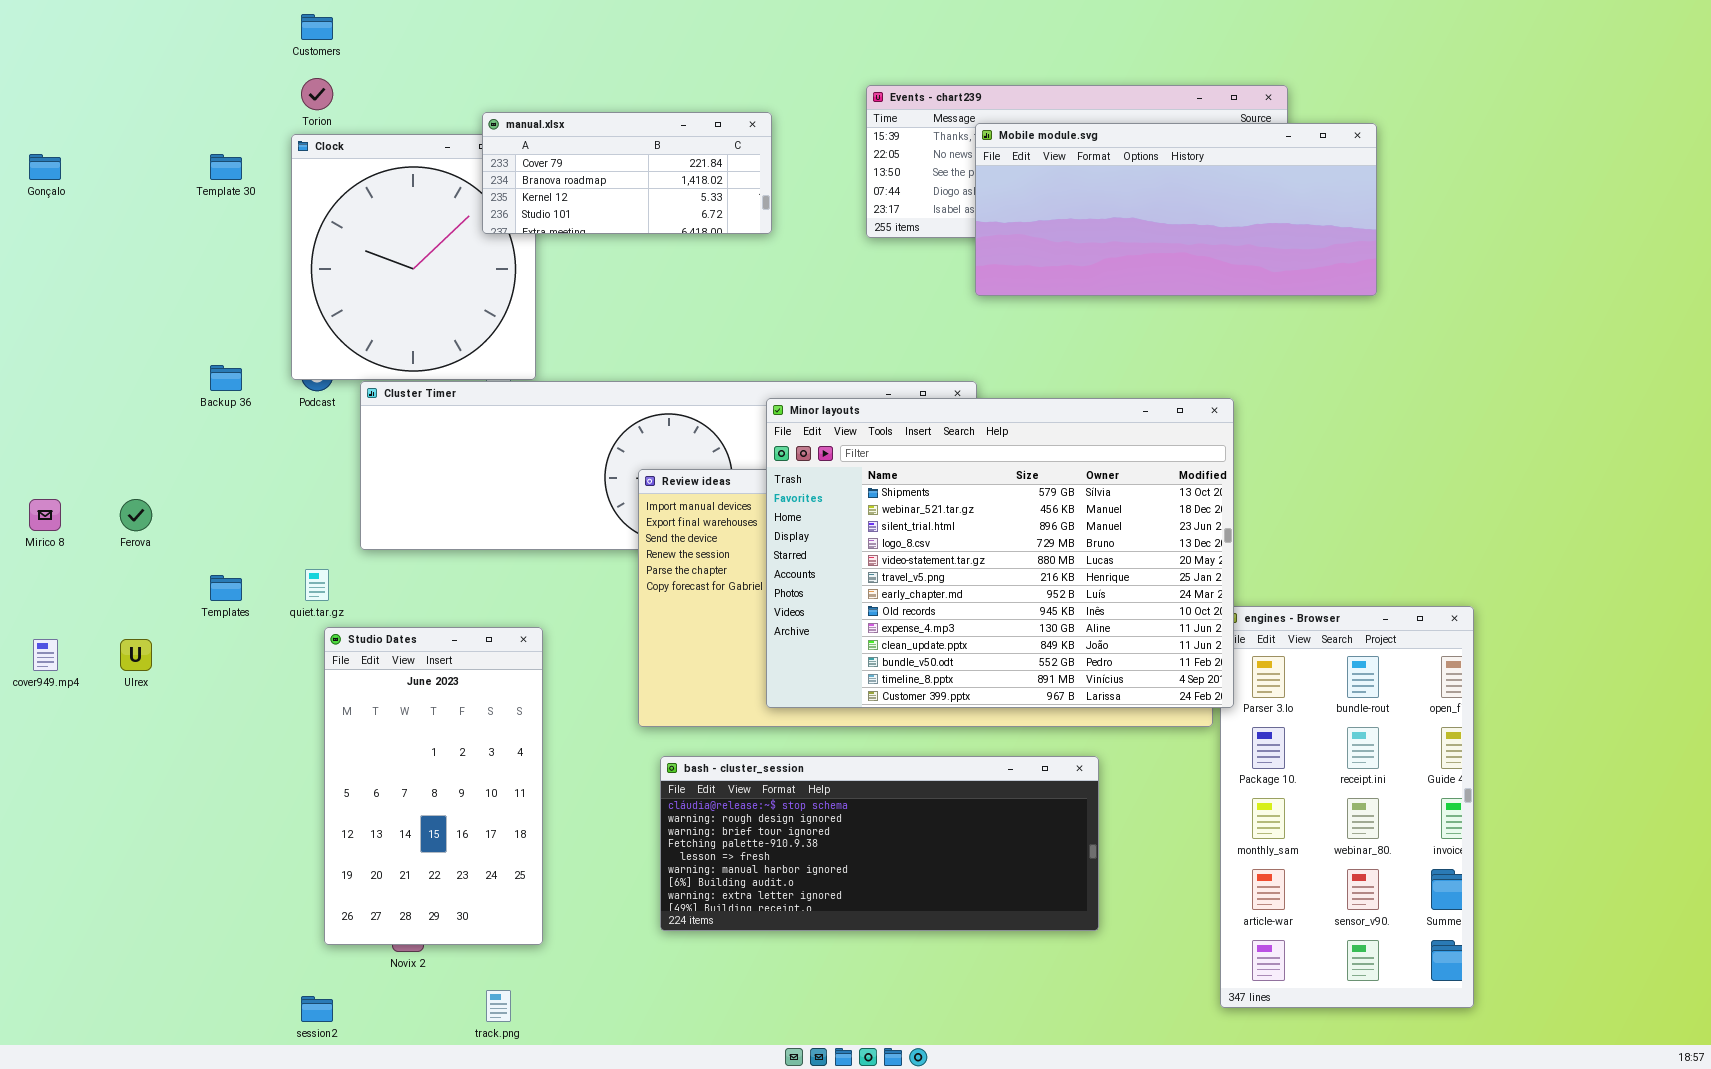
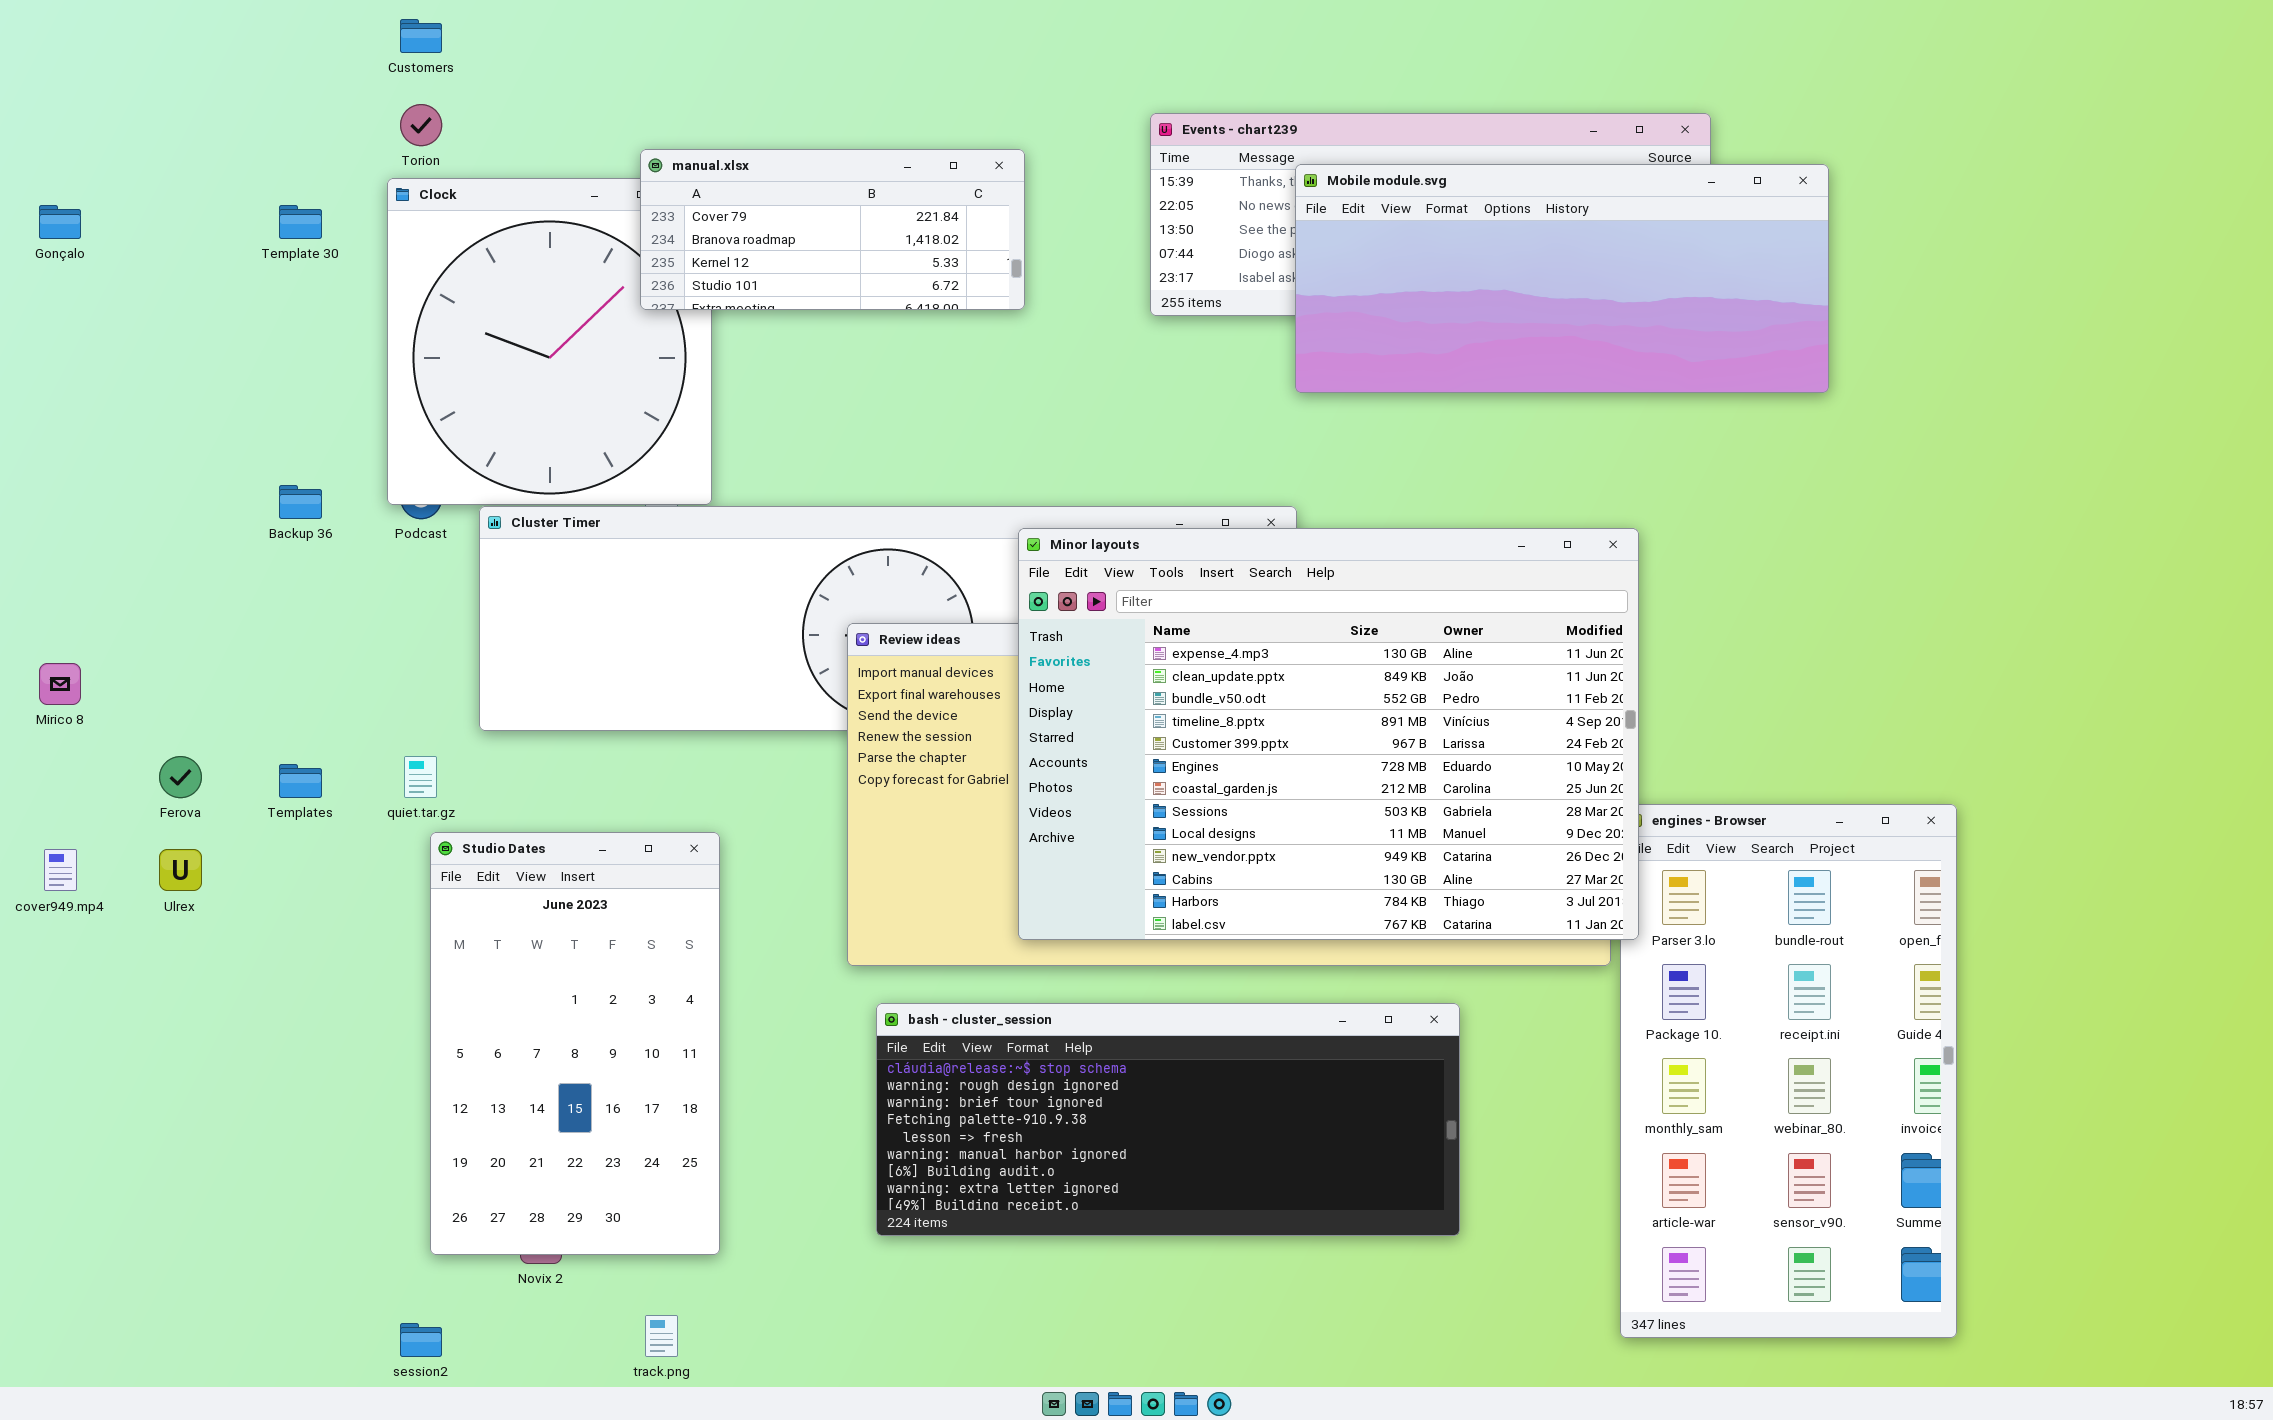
Minor layouts: [766,398,1234,708] -> [1018,528,1639,940], scrolled down 8 rows
Ferova: [120,499,152,531] -> [159,756,202,798], moved

